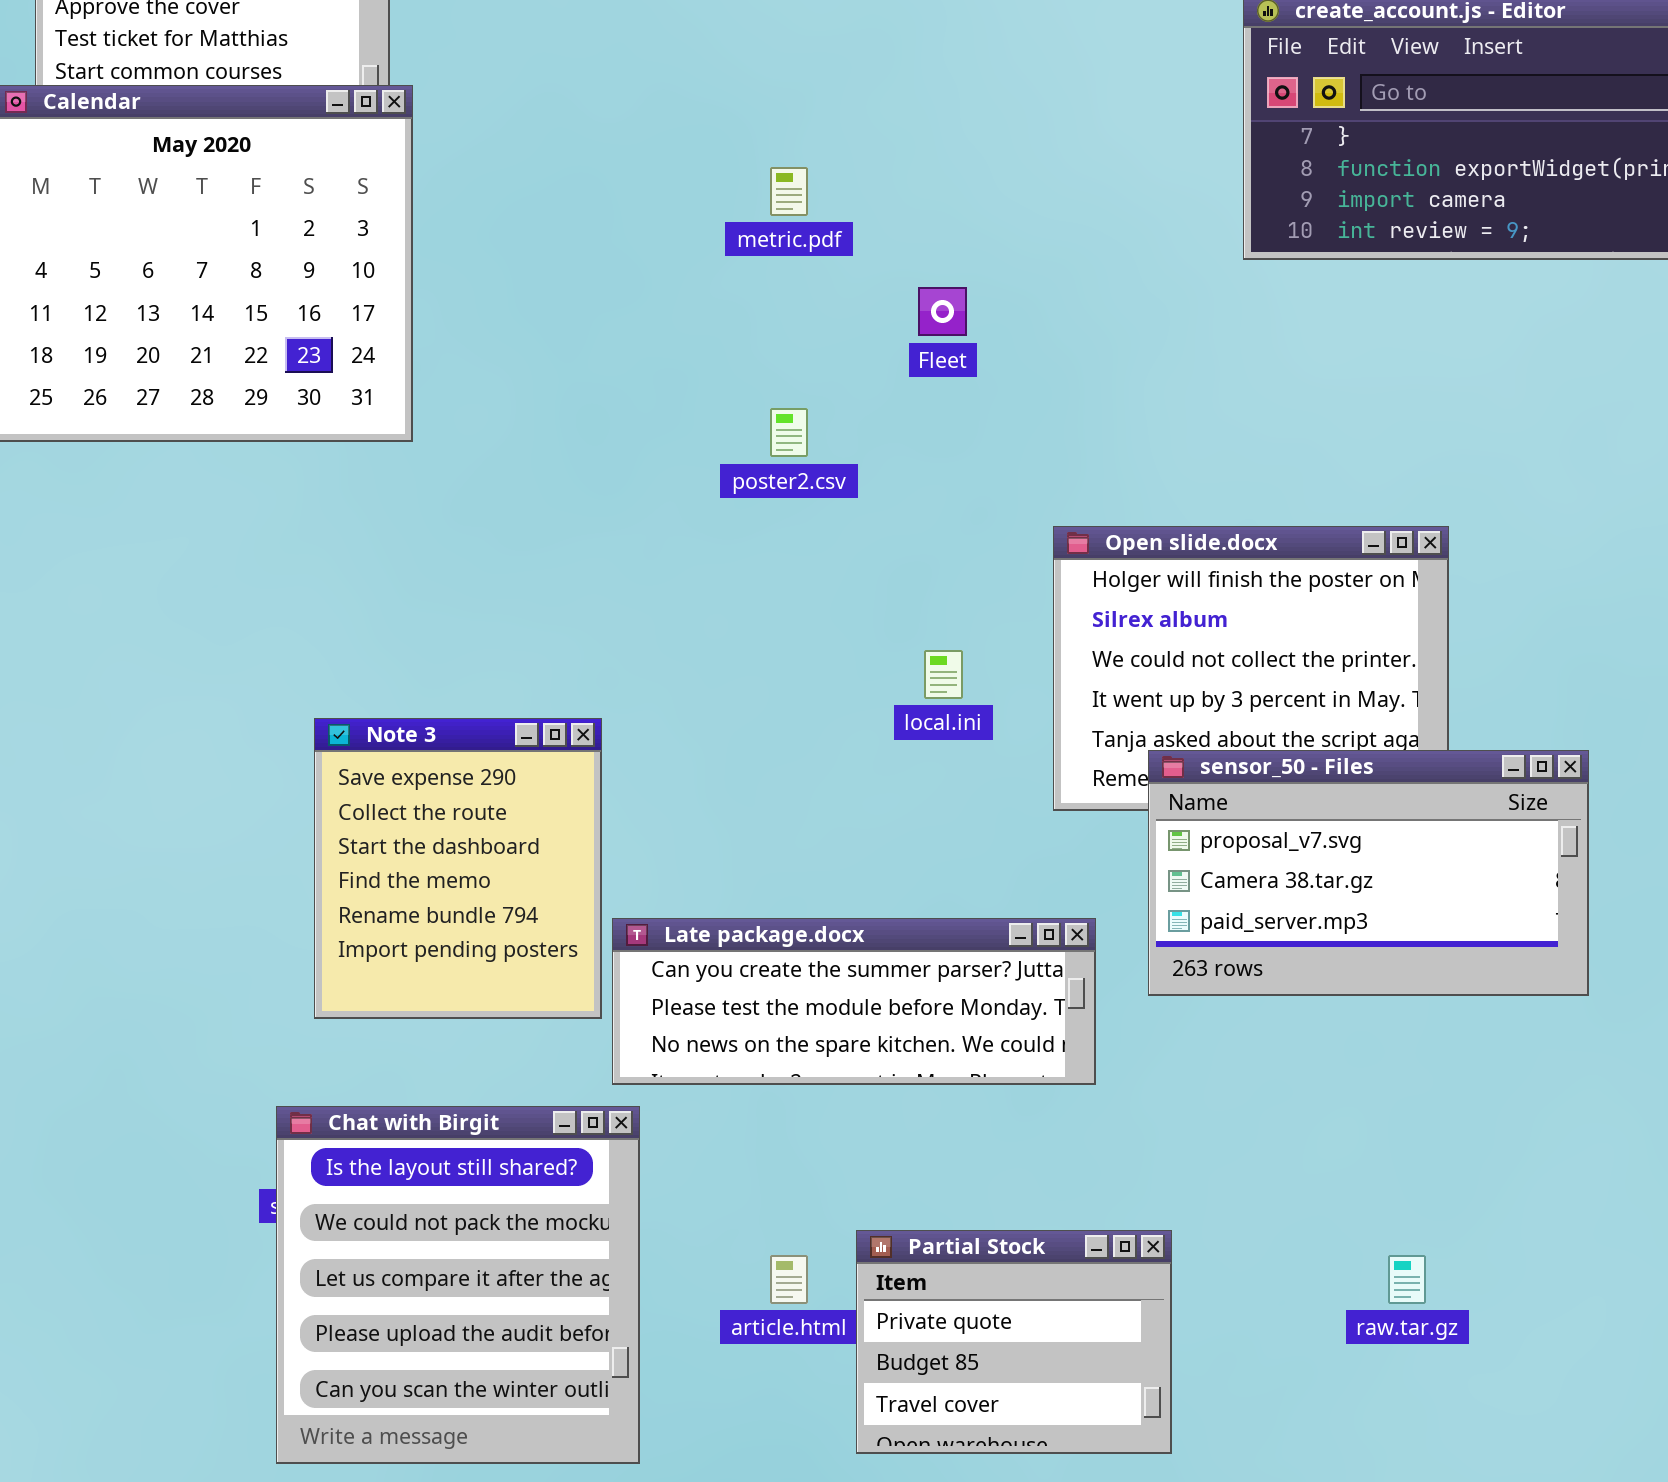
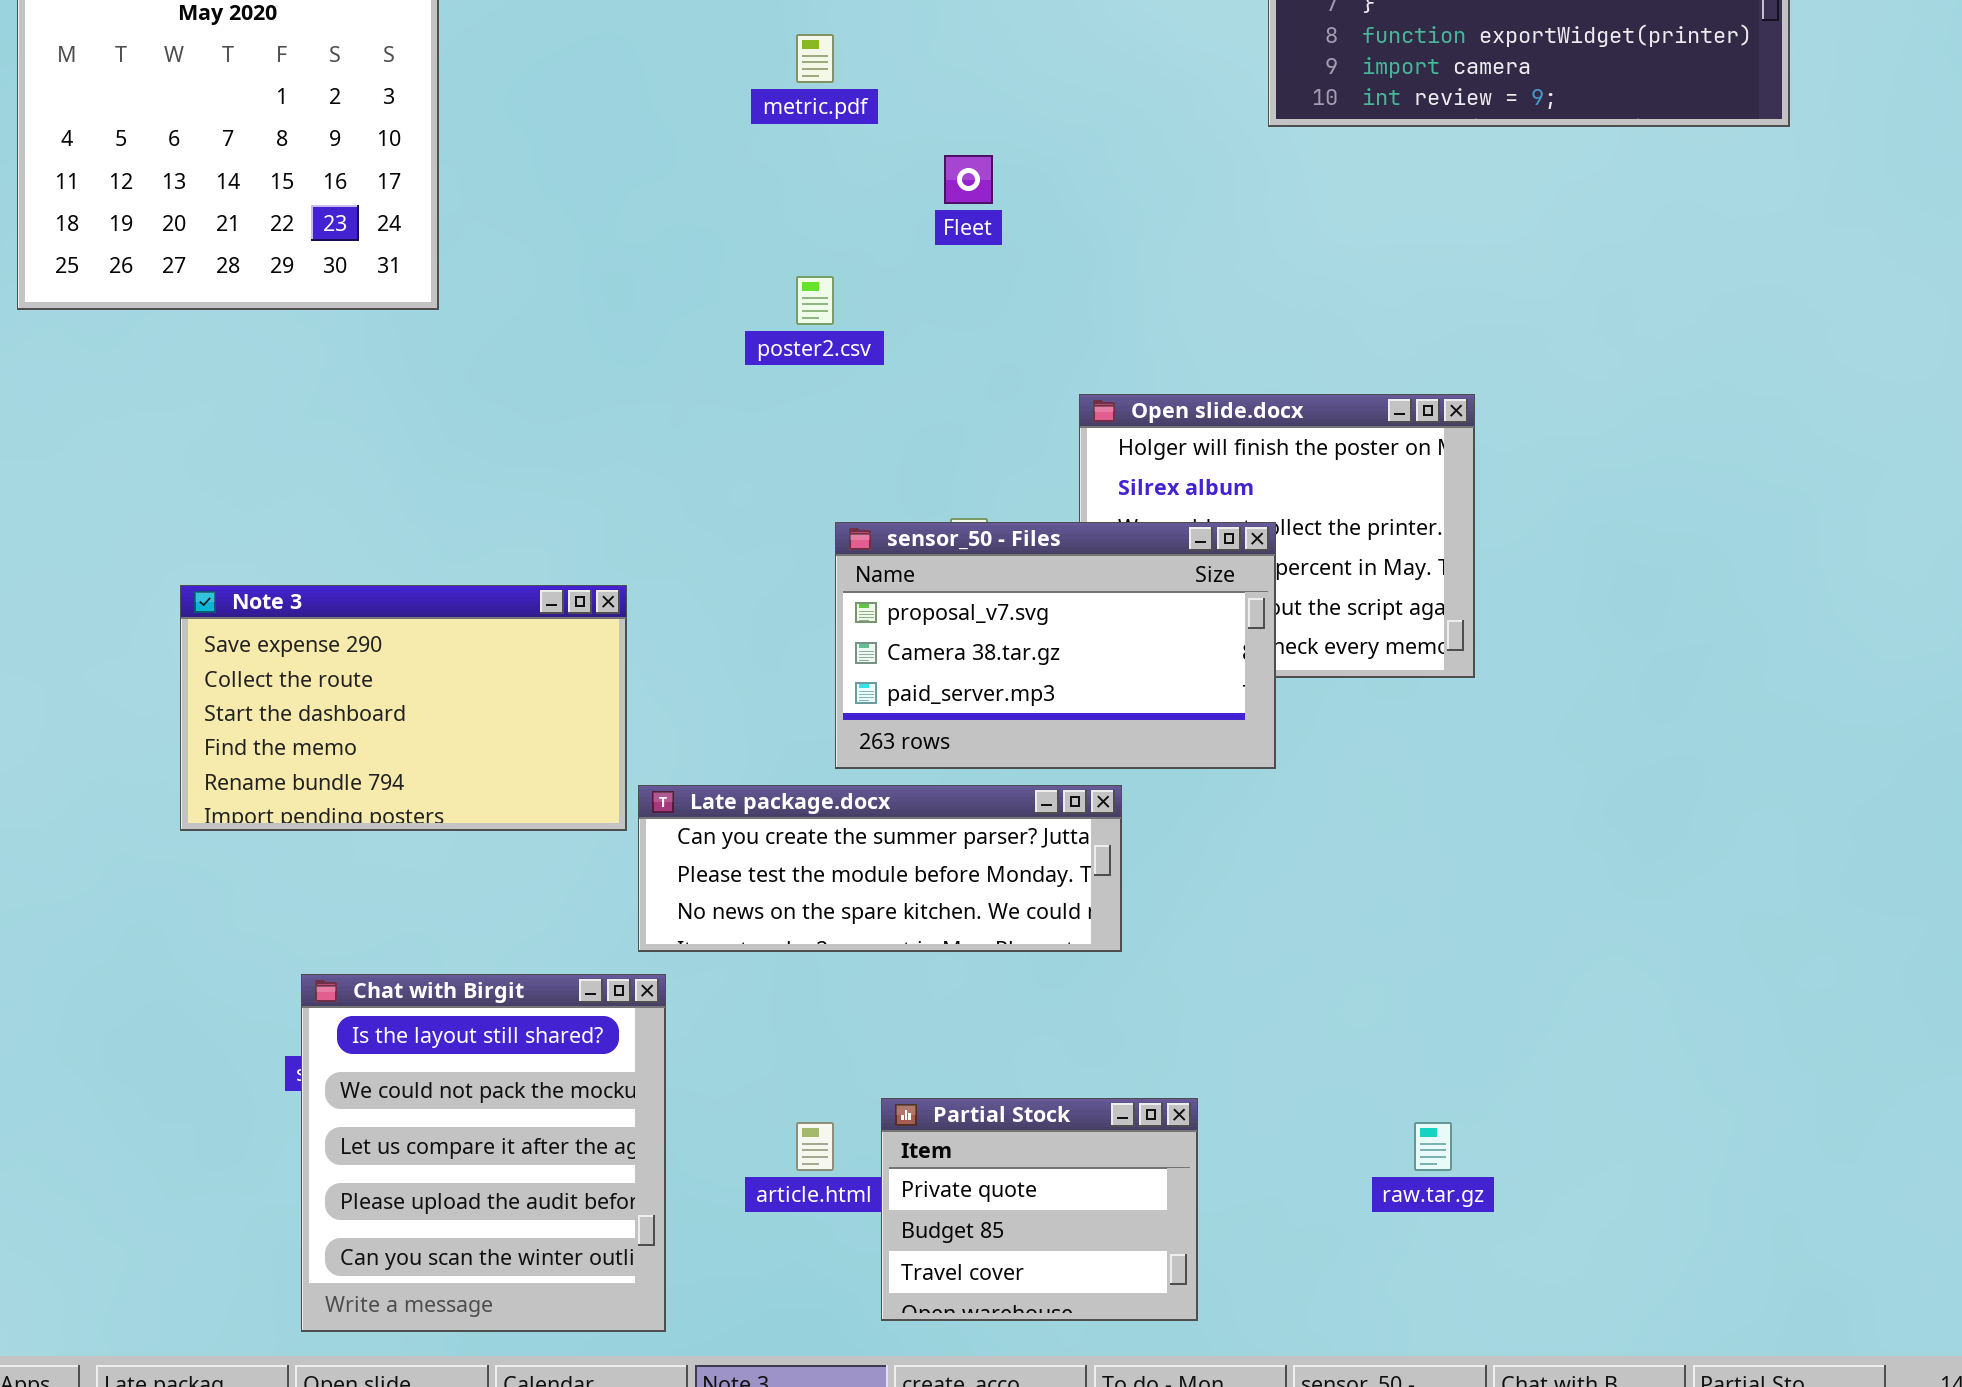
Note 3: [314,718,602,1019] -> [180,585,627,831], resized
sensor_50 - Files: [1148,750,1589,996] -> [835,522,1276,769], moved

